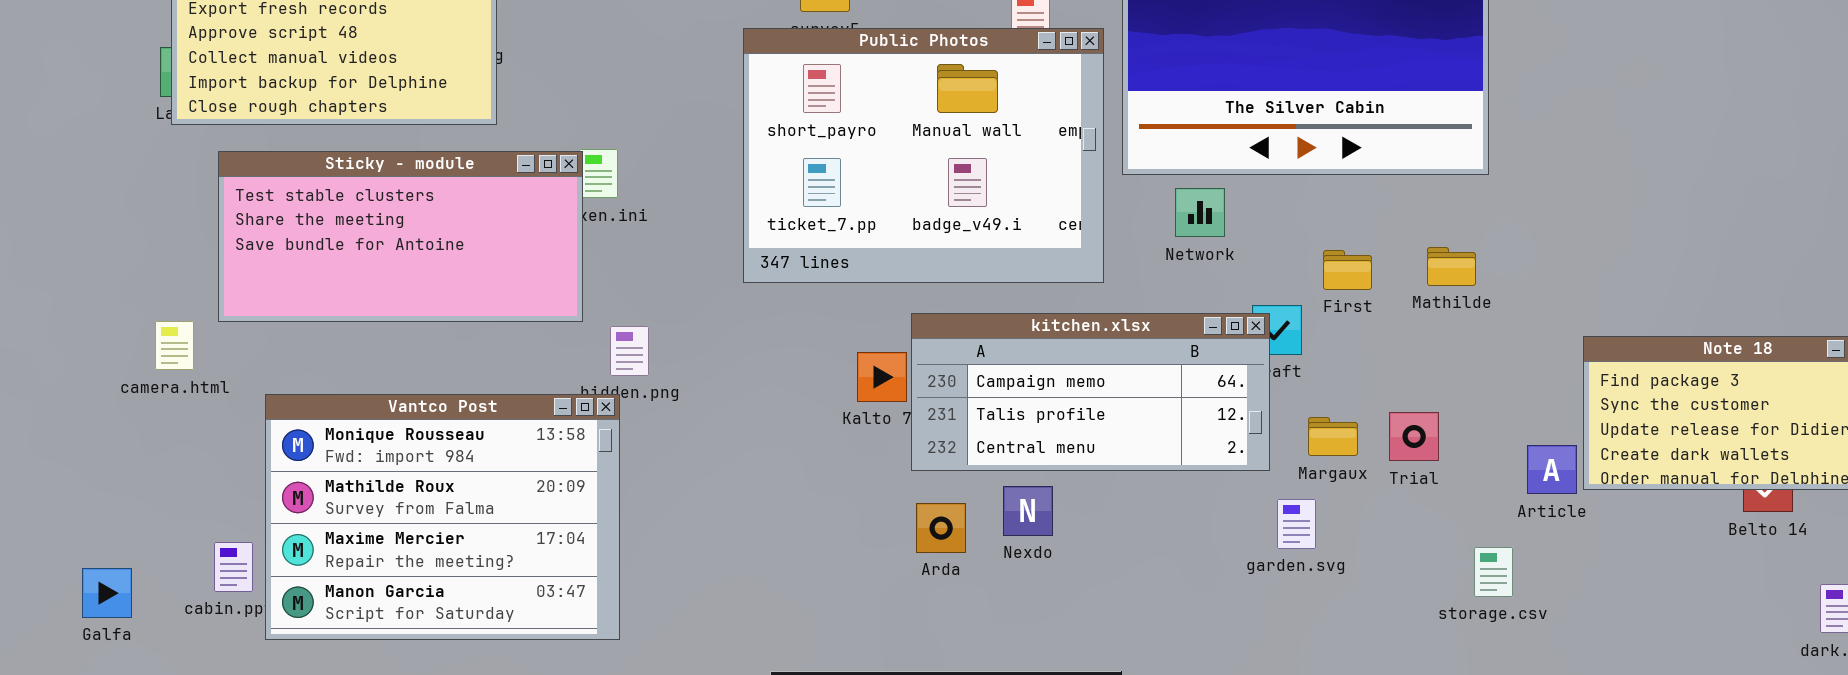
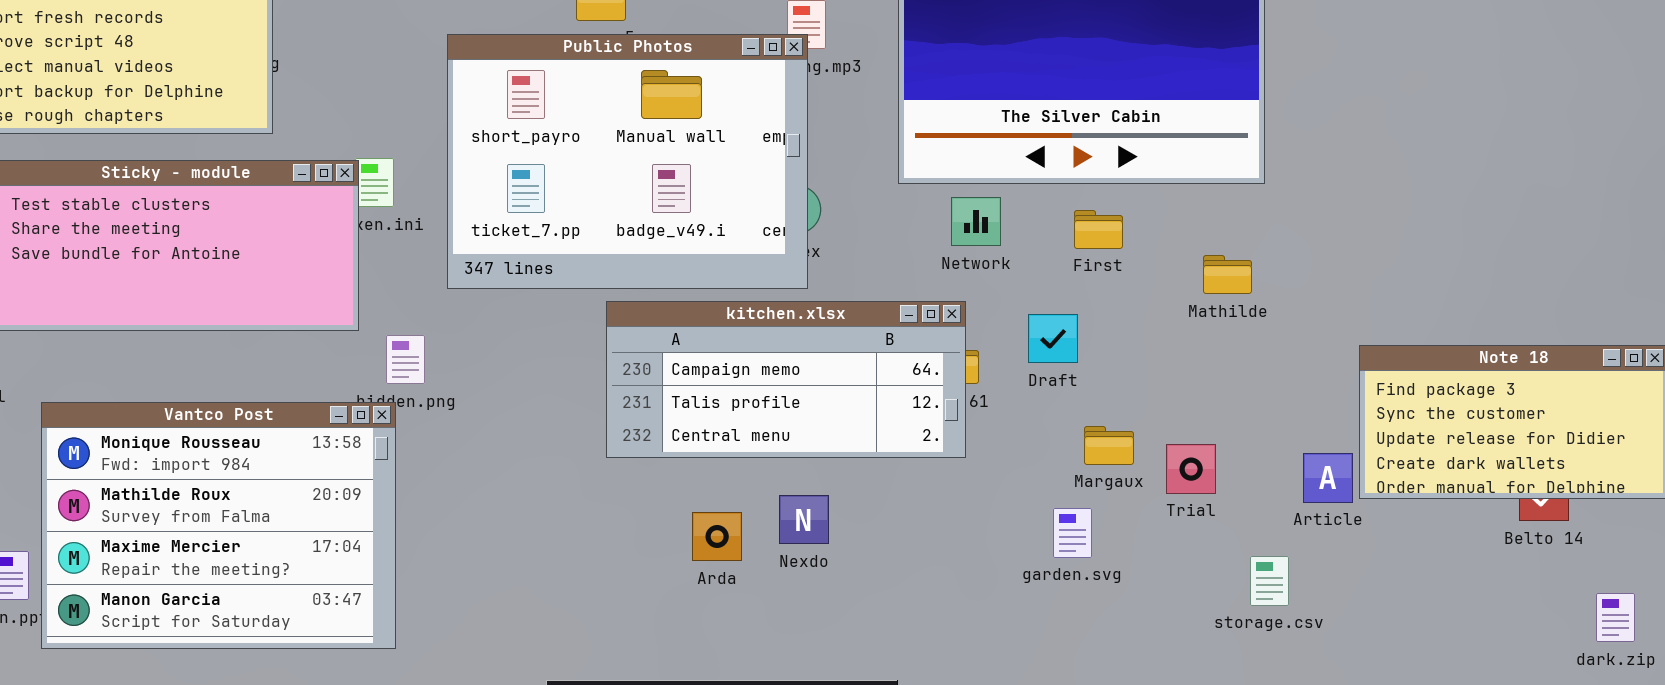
Public Photos: [743,28,1104,283] -> [447,34,808,289], moved
First: [1323,250,1372,290] -> [1074,210,1123,249], moved
kitchen.xlsx: [911,313,1270,471] -> [606,301,966,458], moved
Trial: [1389,412,1439,461] -> [1166,444,1216,494], moved

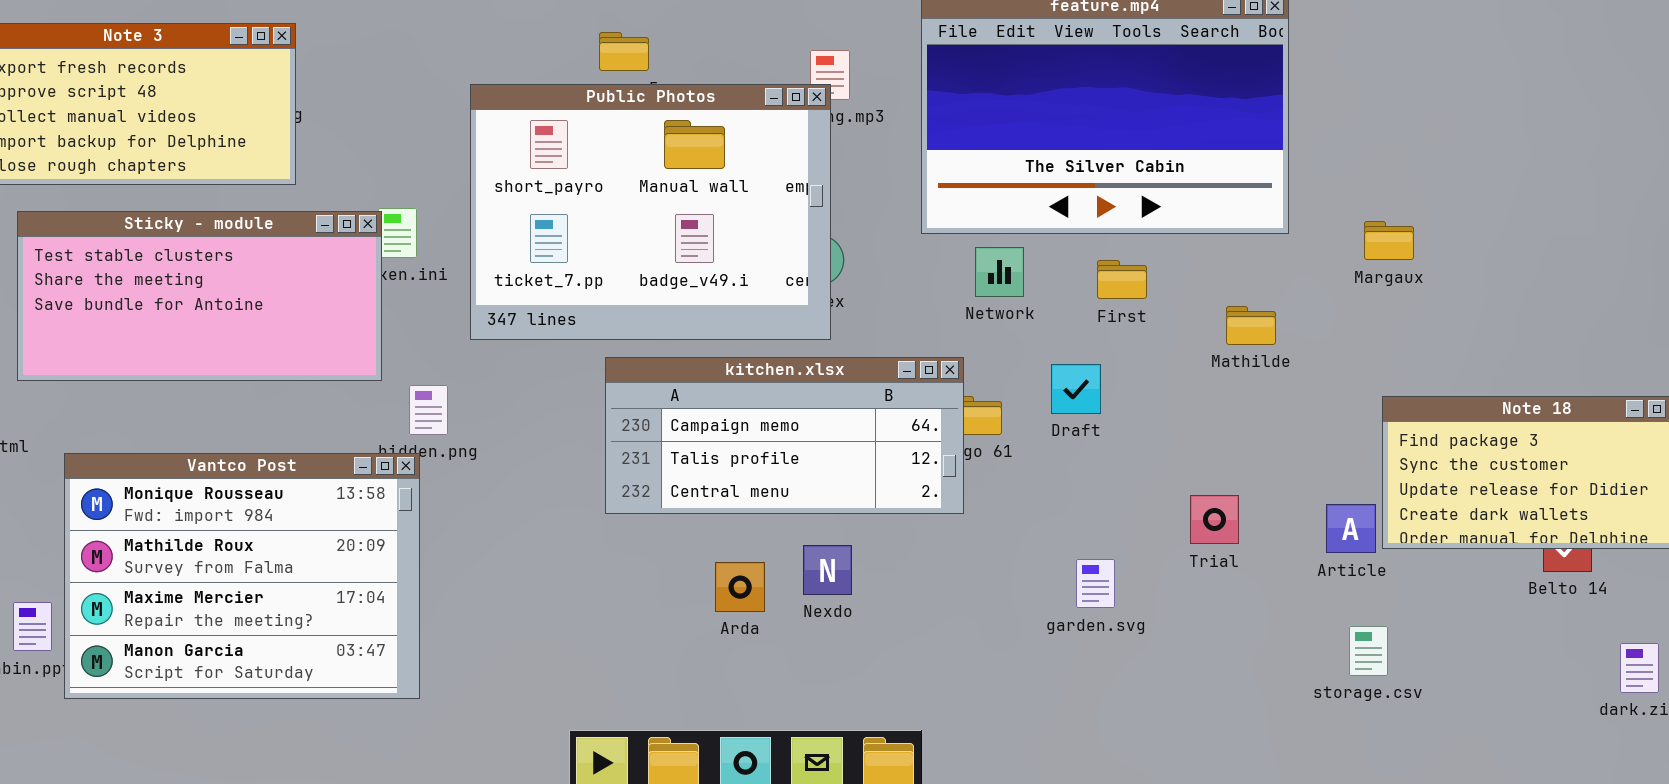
kitchen.xlsx: [606,301,966,458] -> [605,357,964,514], moved
Margaux: [1084,426,1134,465] -> [1364,221,1414,260], moved
storage.csv: [1250,556,1289,606] -> [1349,626,1388,676], moved

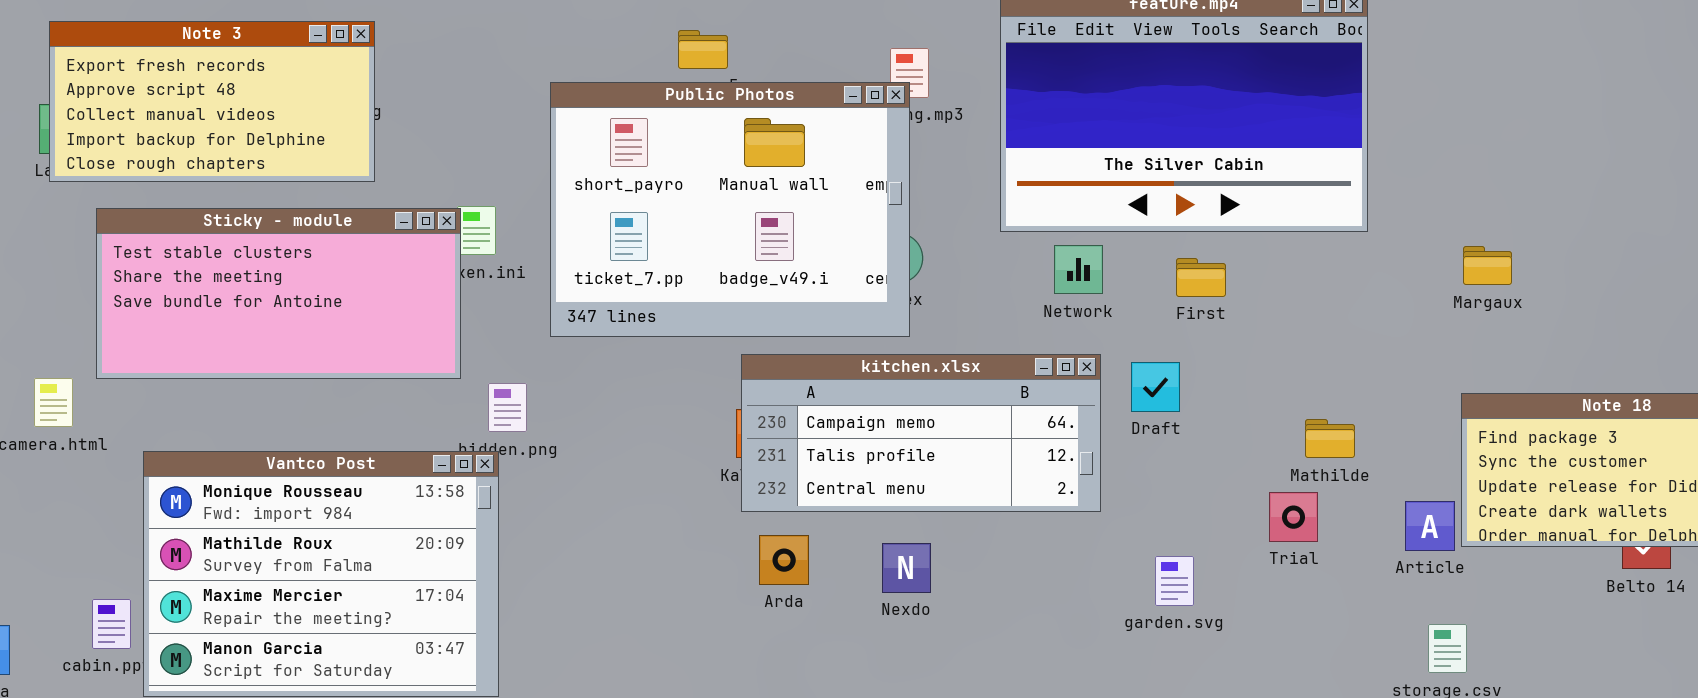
Margaux: [1364,221,1414,260] -> [1463,246,1512,285], moved
Mathilde: [1226,306,1276,345] -> [1305,419,1355,458], moved
kitchen.xlsx: [605,357,964,514] -> [741,354,1101,512], moved
Arda: [715,562,765,612] -> [759,535,809,585], moved

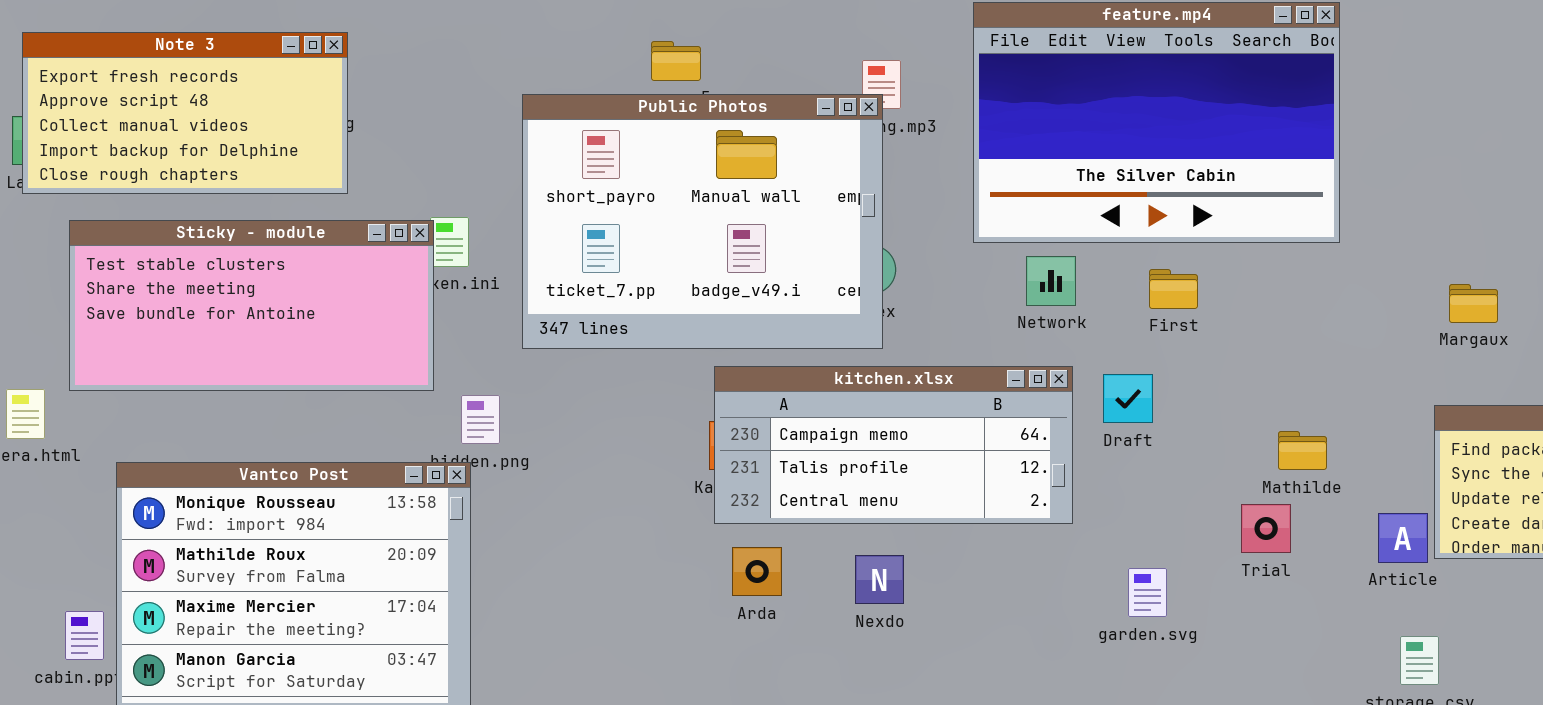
Margaux: [1463,246,1512,285] -> [1449,284,1498,323], moved

